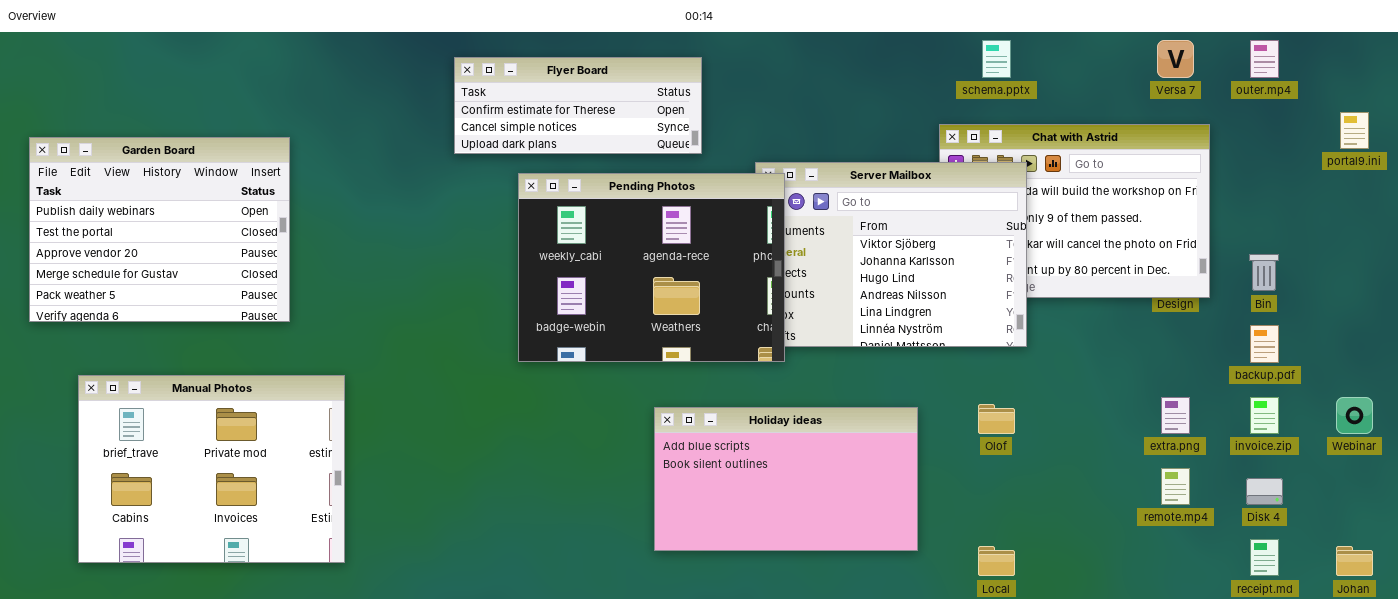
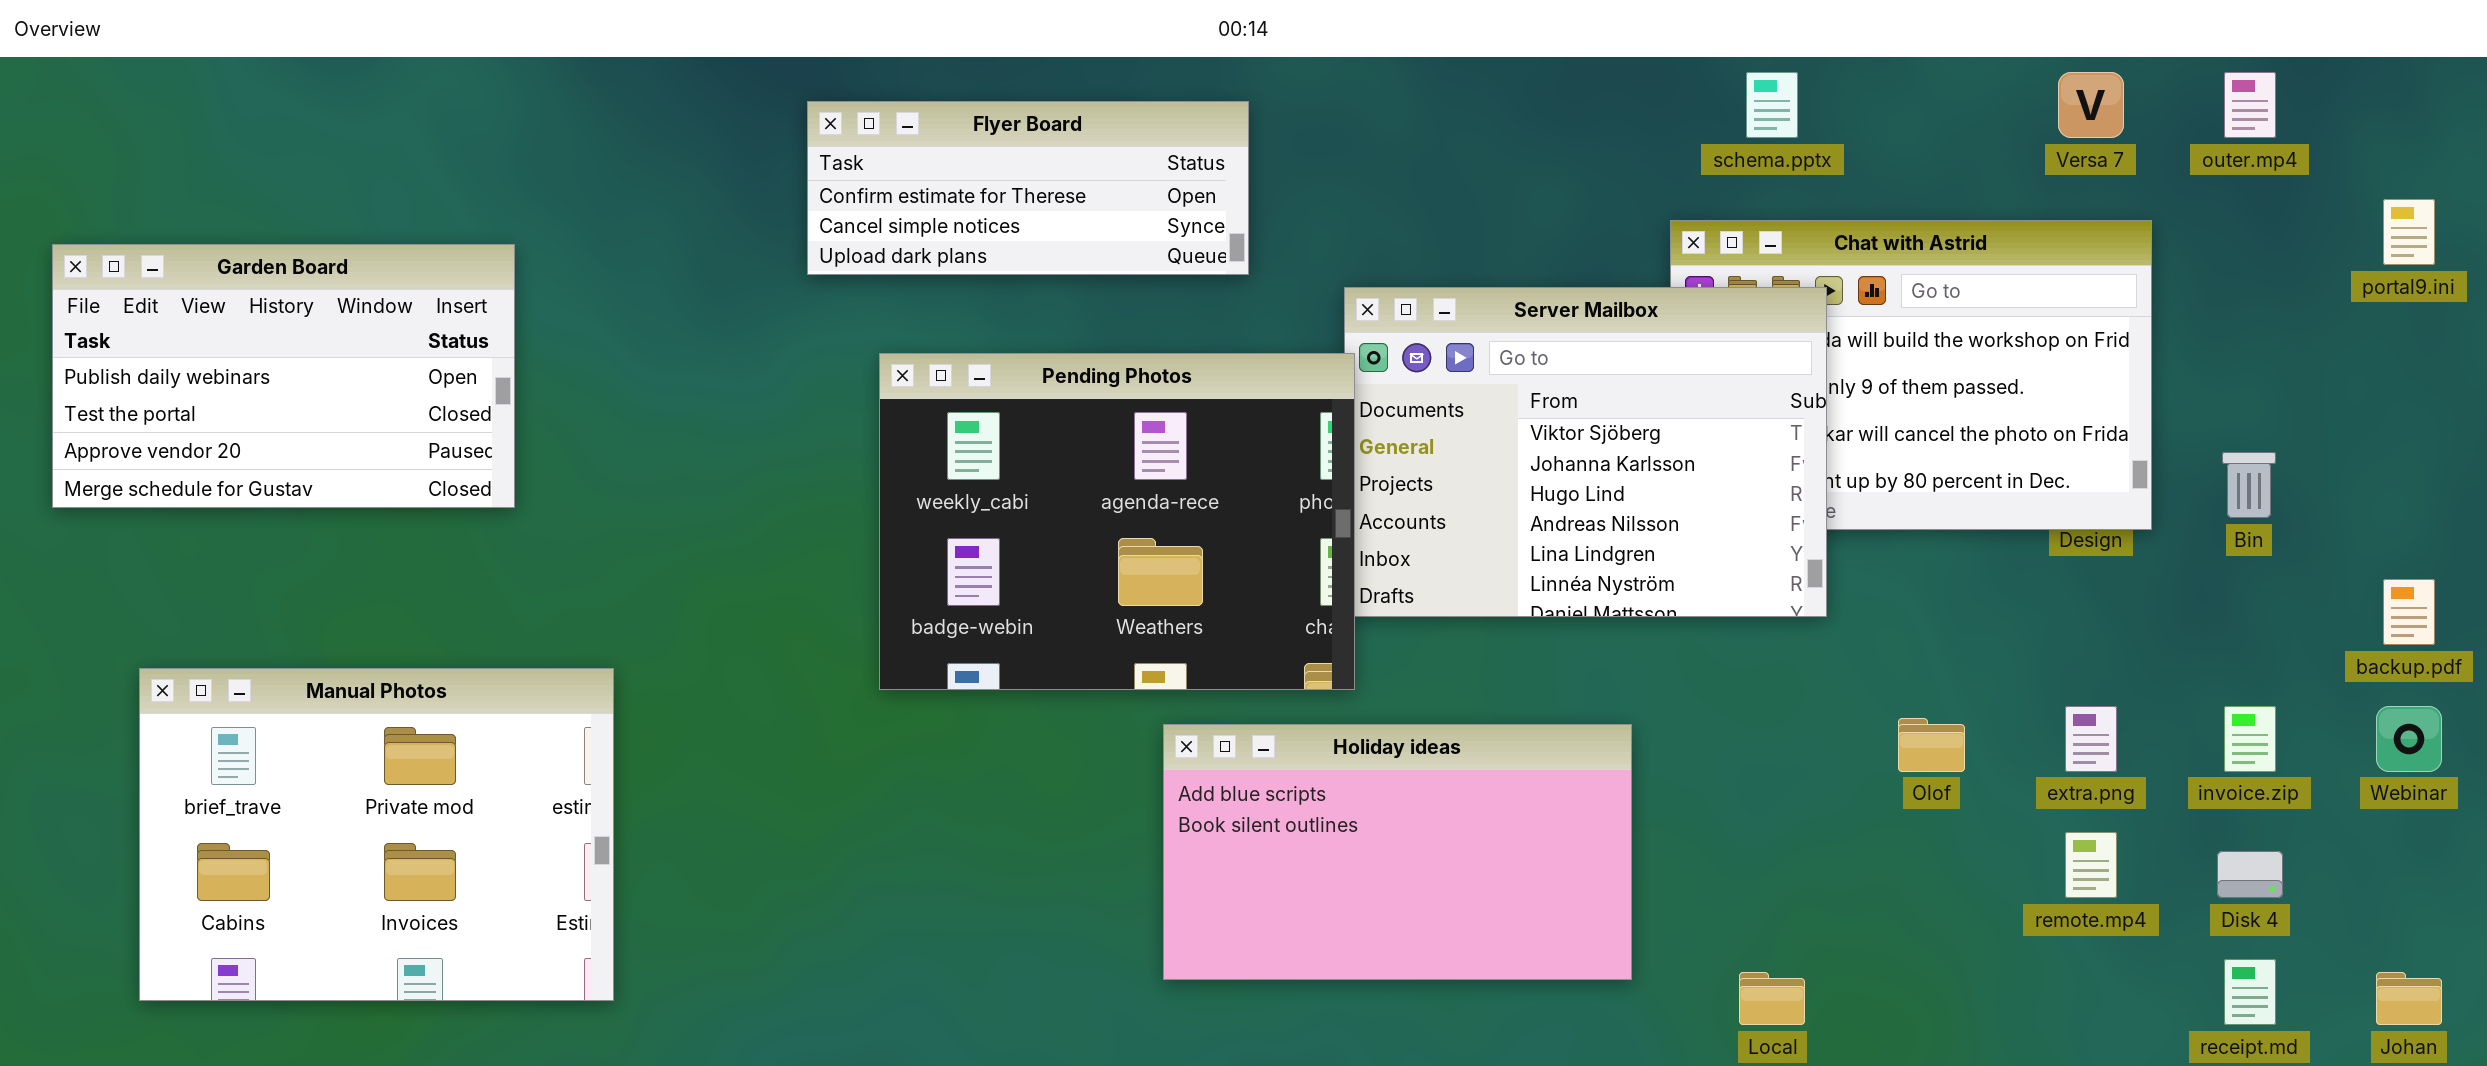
Garden Board: [29,137,290,322] -> [52,244,515,508], resized
Pending Photos: [518,173,785,362] -> [879,353,1355,690], moved
backup.pdf: [1250,325,1279,363] -> [2383,579,2435,645], moved
Olof: [978,404,1015,434] -> [1898,718,1965,772], moved

